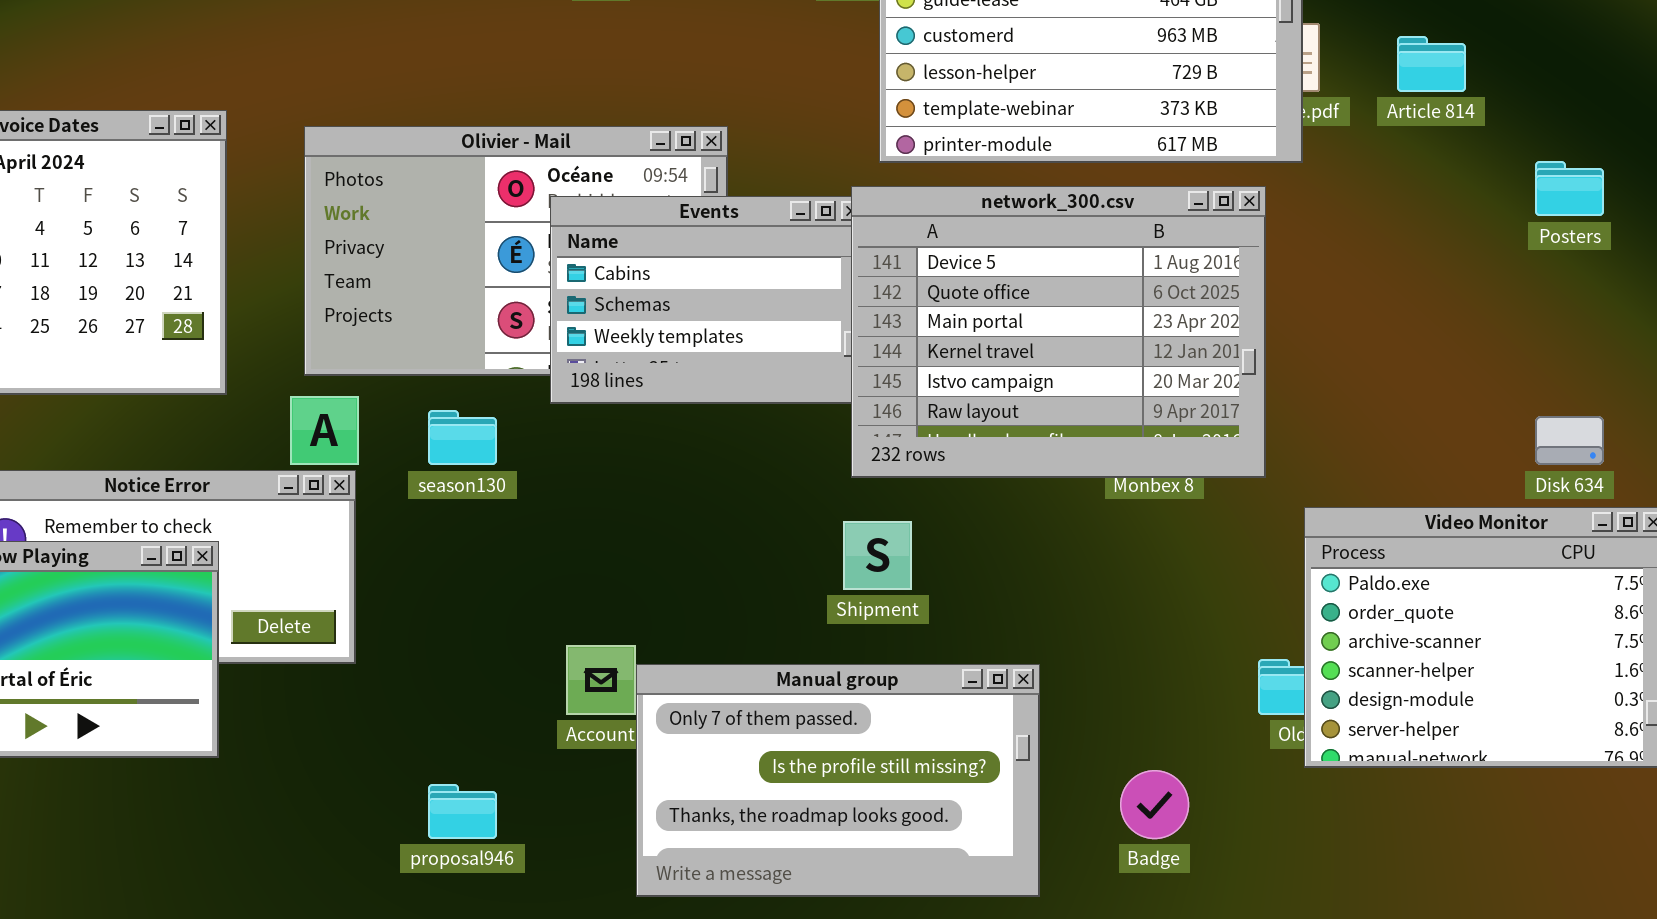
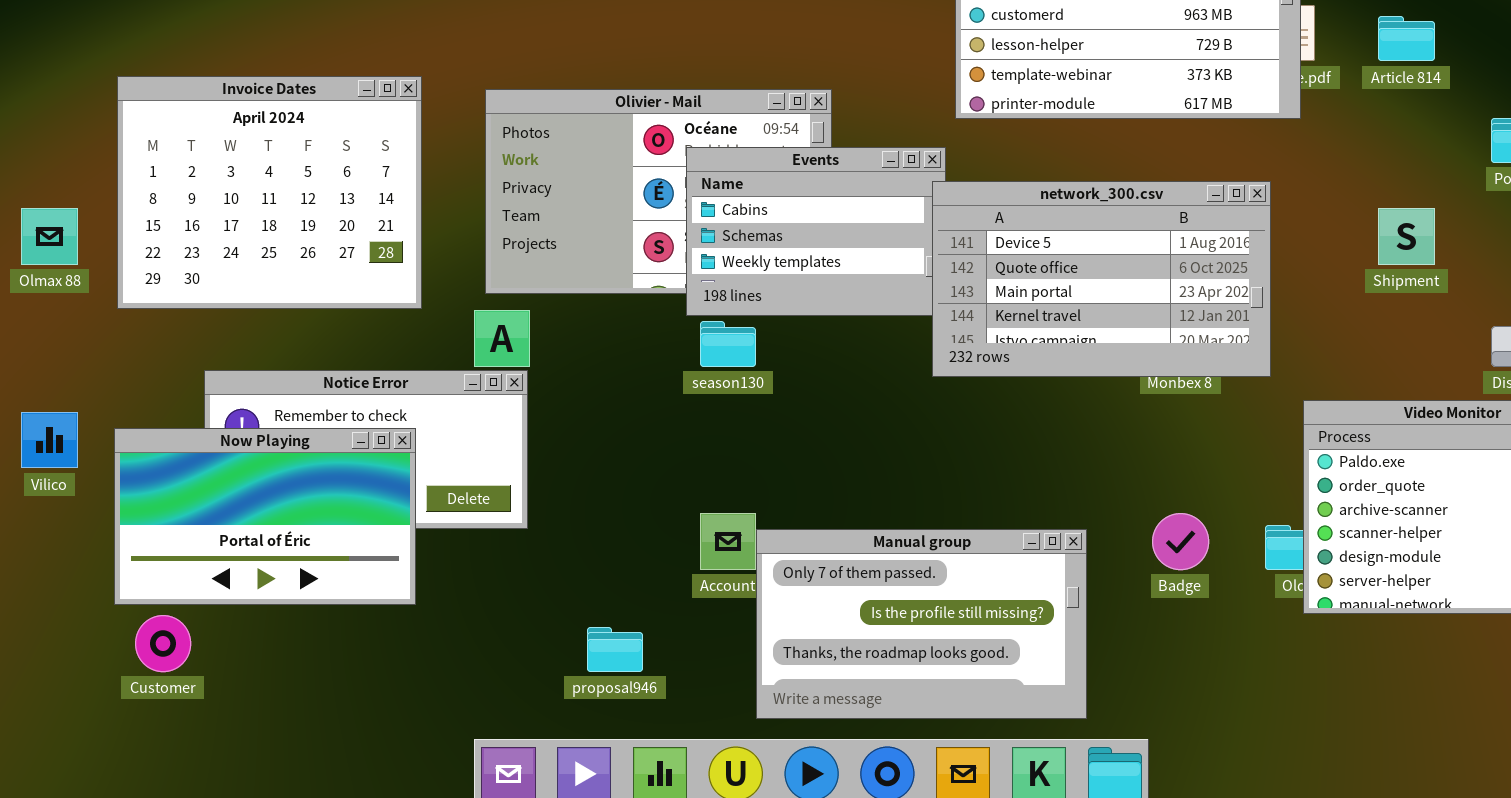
network_300.csv: [851,186,1266,478] -> [932,181,1271,377], resized
season130: [428,410,497,465] -> [700,321,756,367], moved
Shipment: [843,521,912,590] -> [1378,208,1435,265], moved
Badge: [1120,770,1189,839] -> [1152,513,1209,570], moved

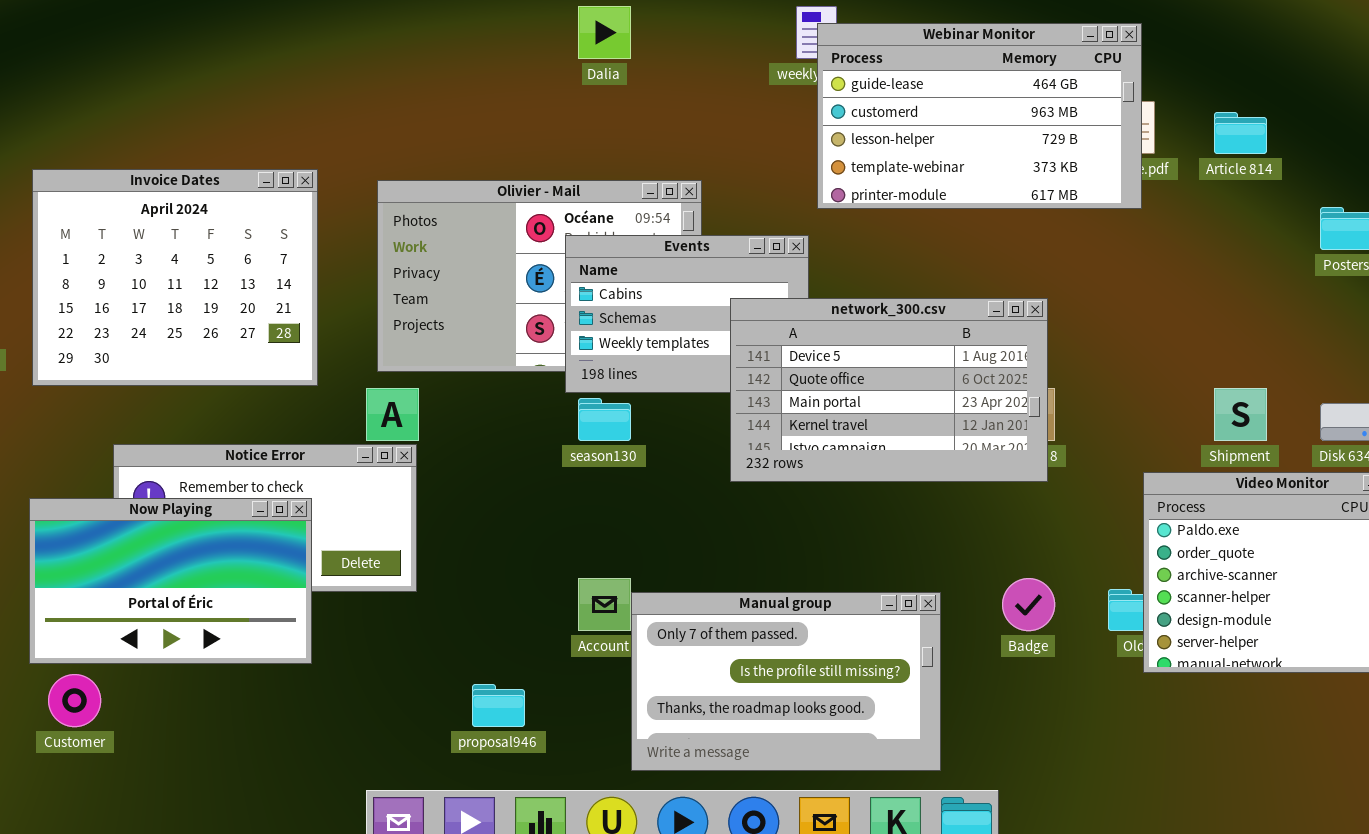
network_300.csv: [932,181,1271,377] -> [730,298,1048,482], moved
Shipment: [1378,208,1435,265] -> [1214,388,1267,441], moved

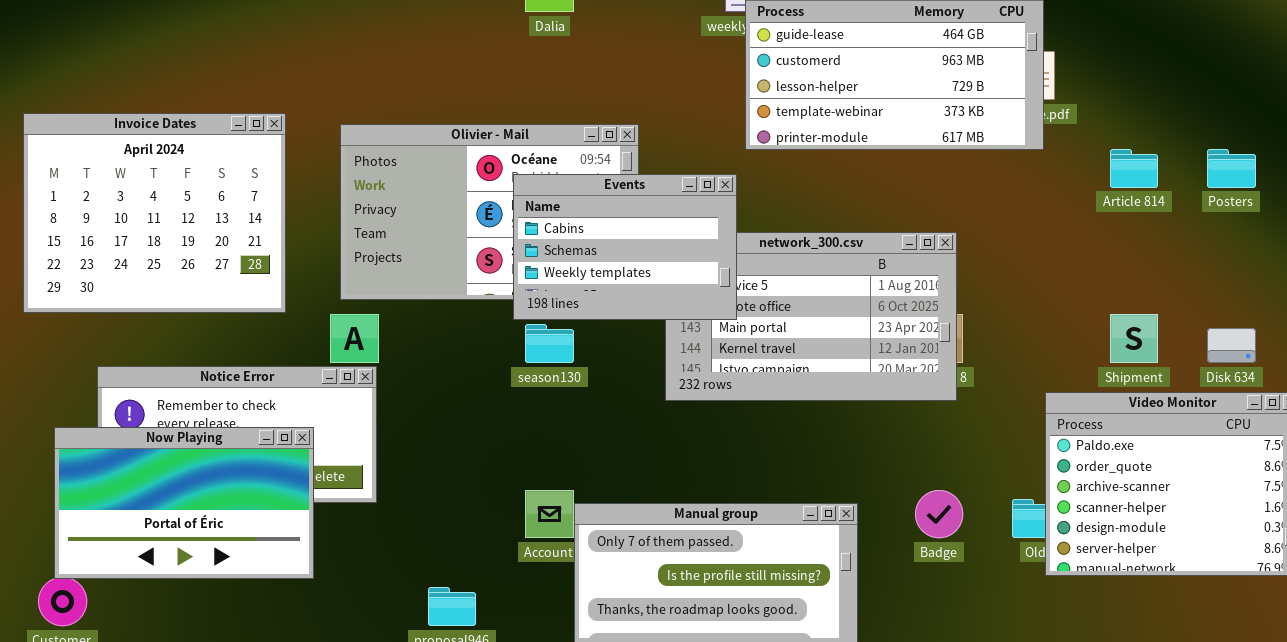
Article 814: [1214,112,1267,154] -> [1110,149,1158,188], moved
Events: [565,235,809,393] -> [513,174,737,320], raised
Now Playing: [29,498,312,664] -> [54,427,314,579], moved

